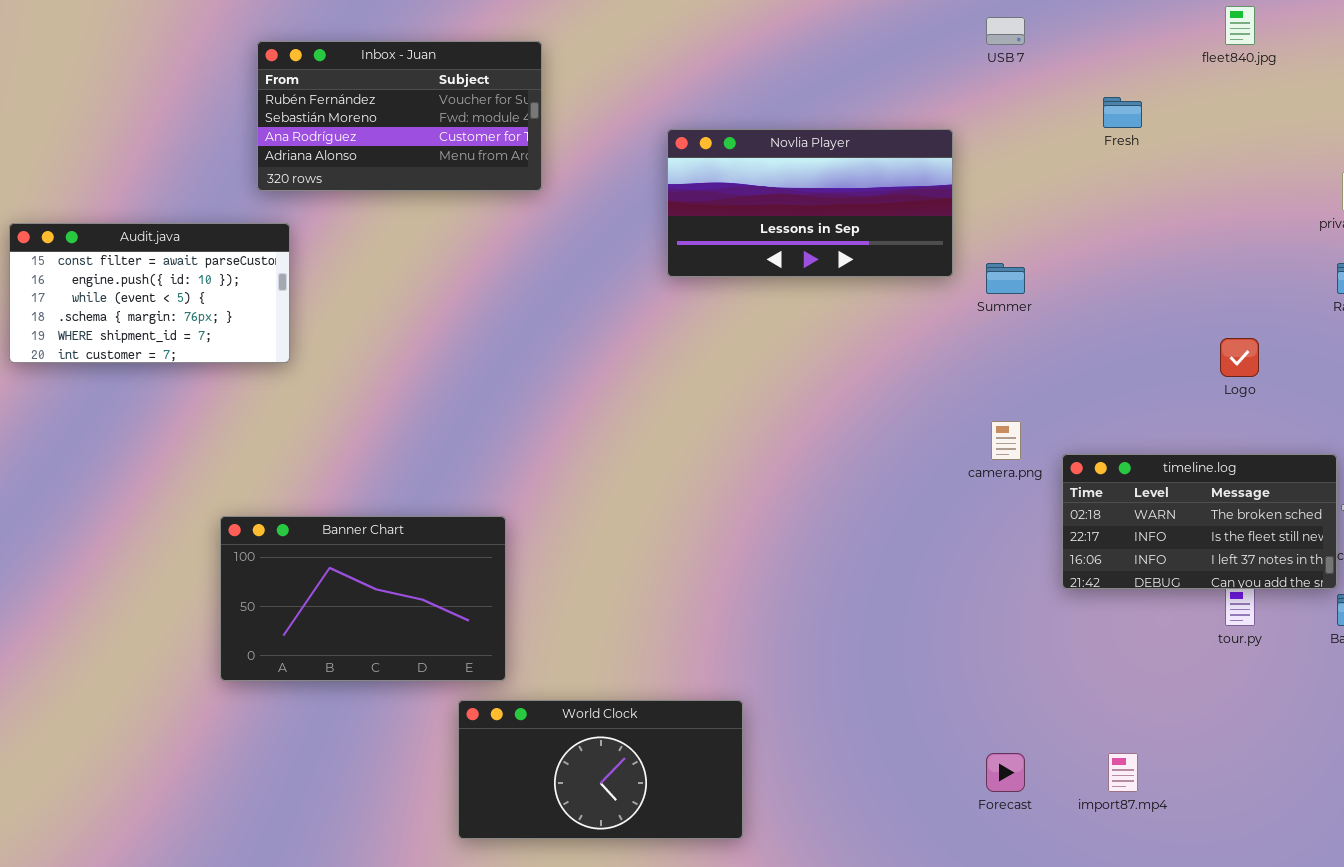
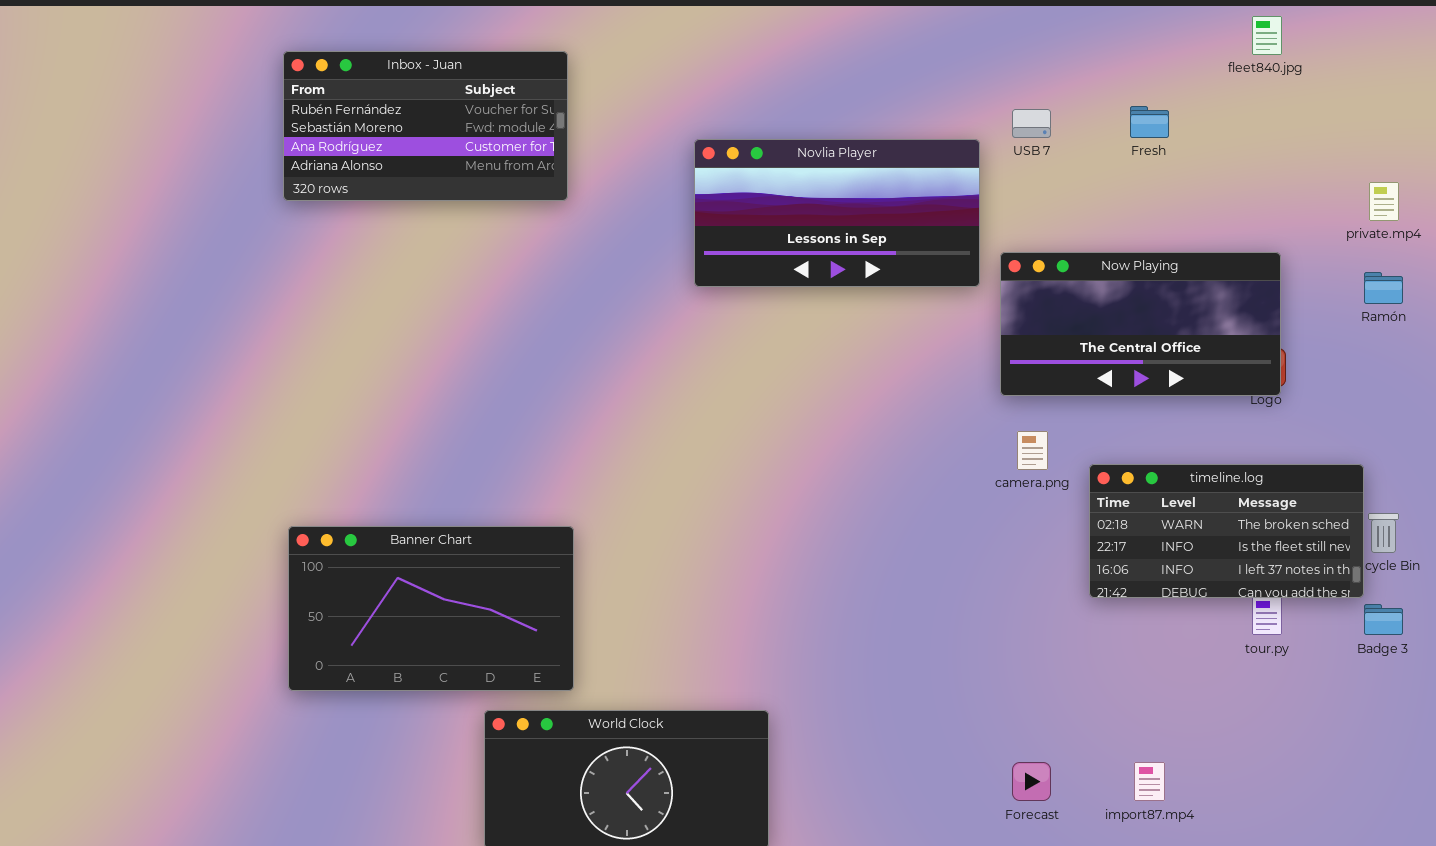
USB 7: [986,17,1025,45] -> [1012,109,1051,138], moved
Audit.java: [9,223,290,363] -> none, closed
Now Playing: none -> [1000,252,1281,396], opened
Banner Chart: [220,516,506,681] -> [288,526,574,691], moved

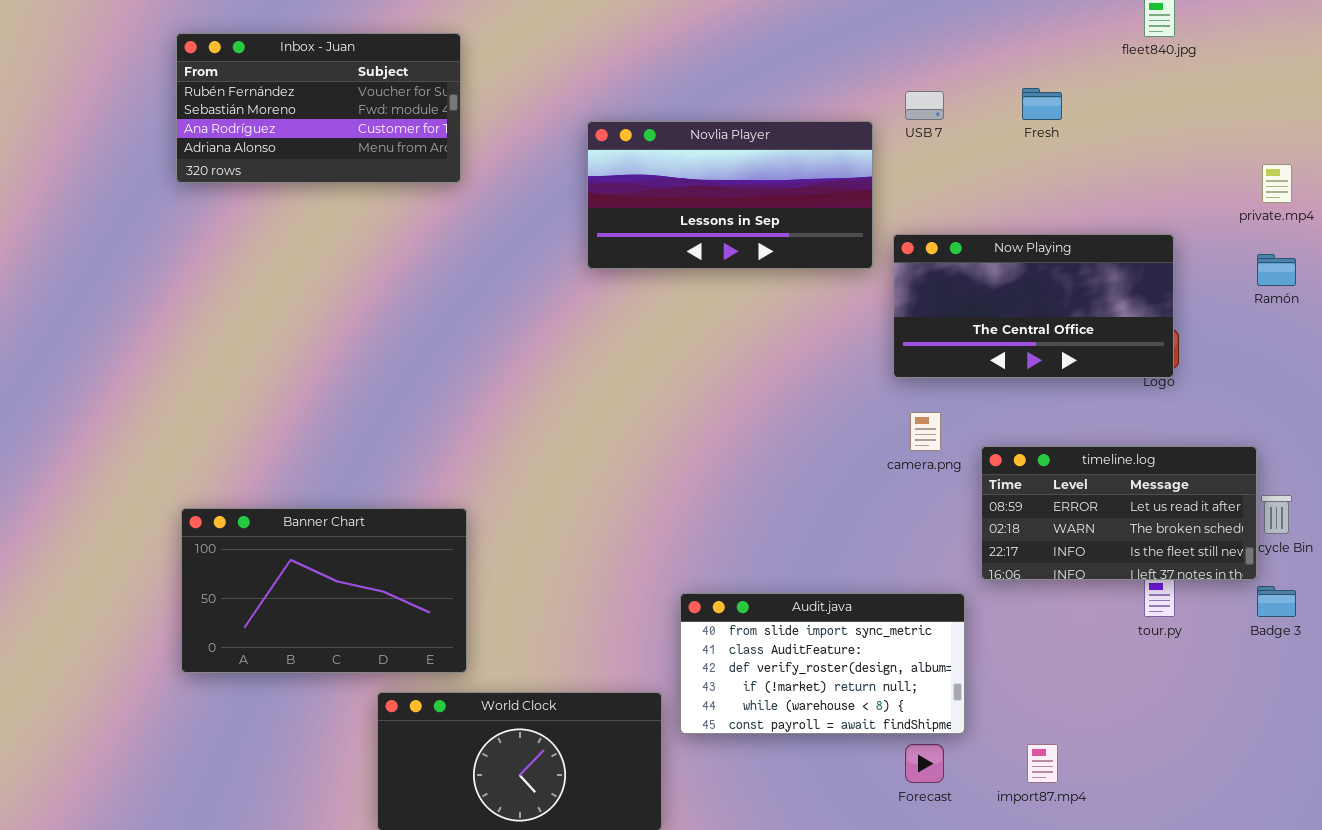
timeline.log: [1089,464,1364,598] -> [981,446,1257,580], scrolled up 1 row
Audit.java: none -> [680,593,965,734], opened

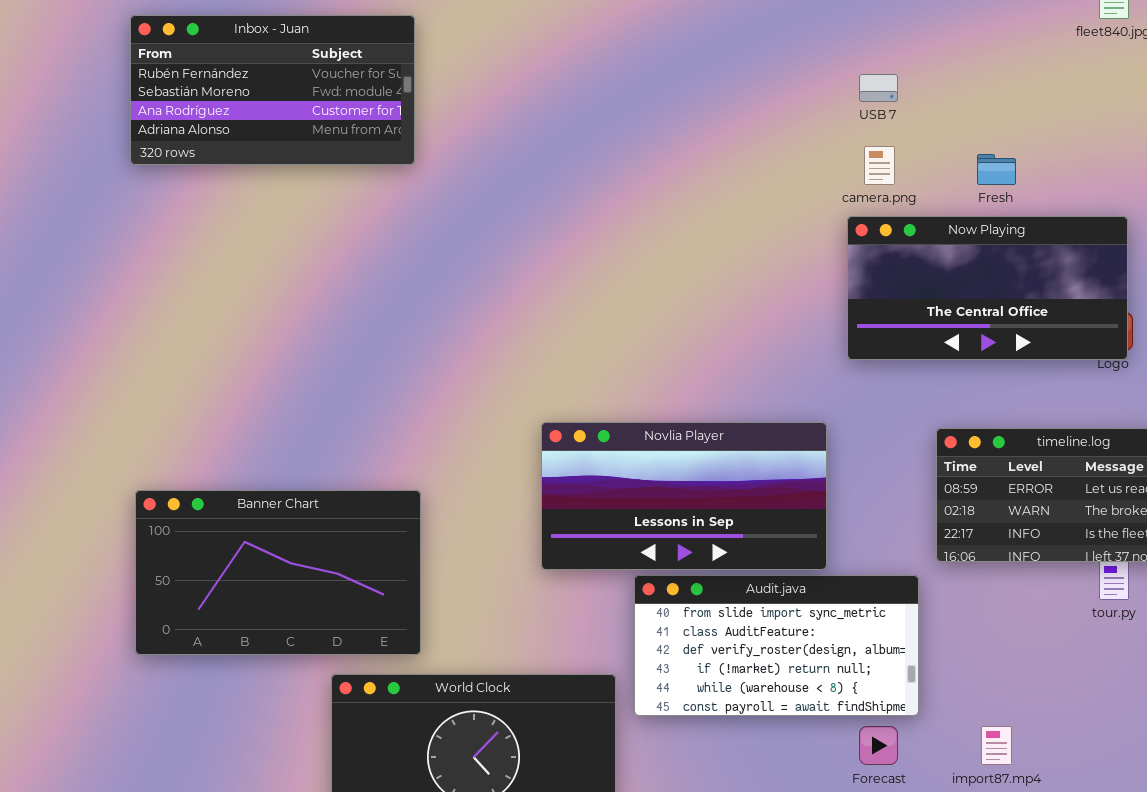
Fresh: [1022,88,1062,120] -> [977,154,1016,185], moved
Novlia Player: [587,121,873,269] -> [541,422,827,570], moved
camera.png: [910,412,941,451] -> [864,146,895,185], moved

